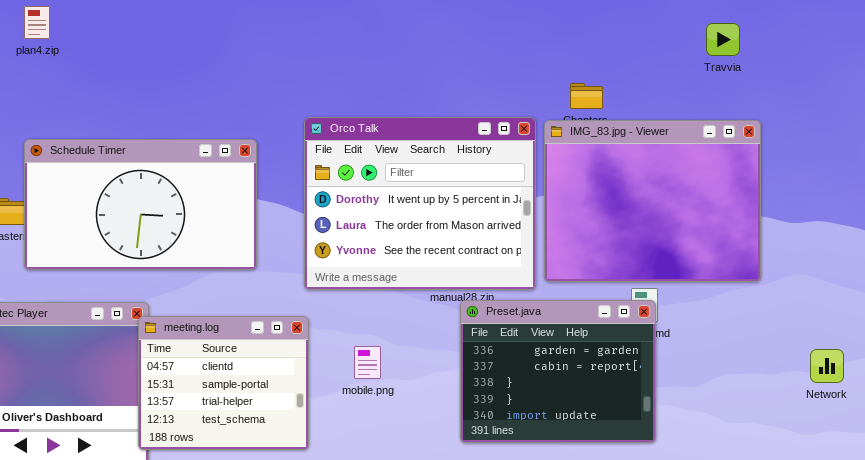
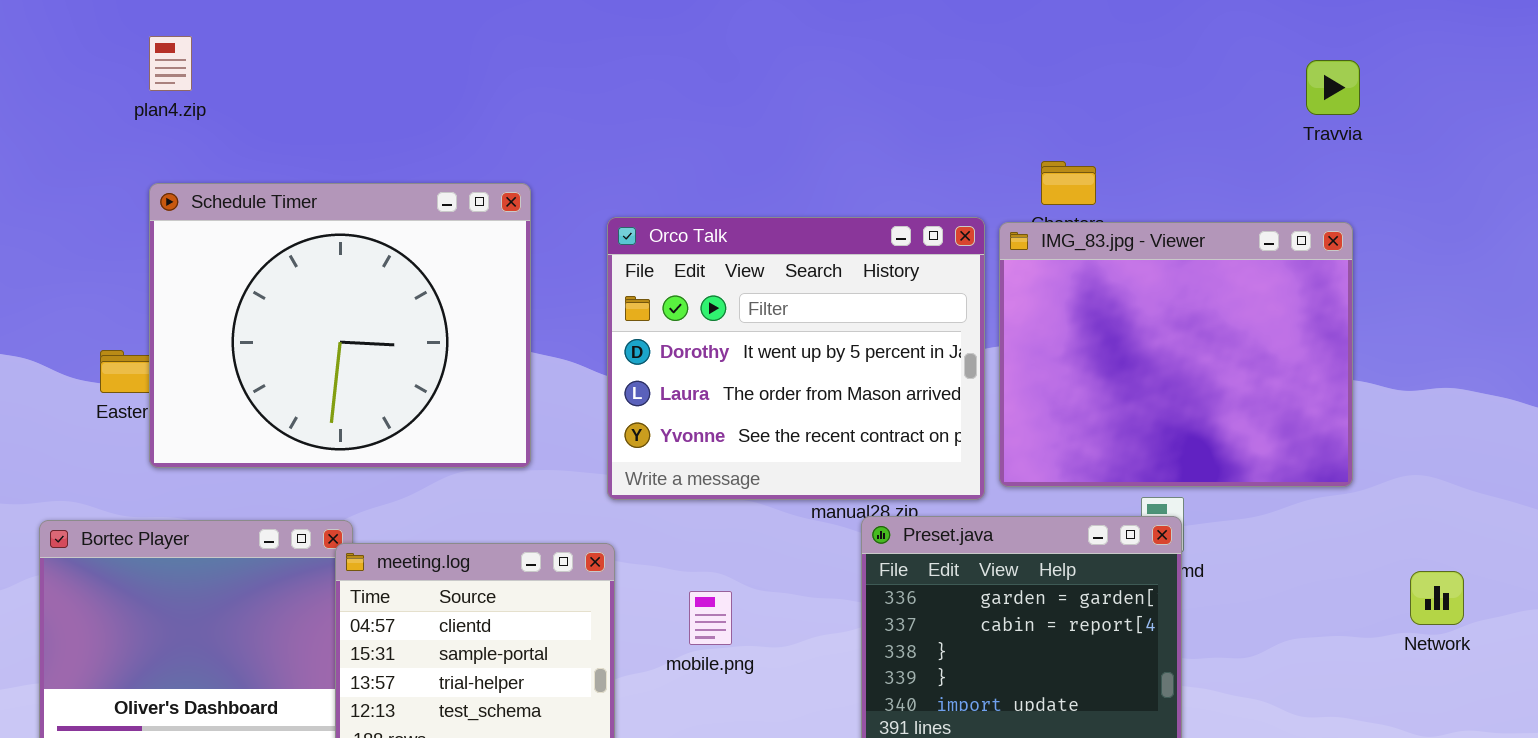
Travvia: [706,23,740,56] -> [1306,60,1360,115], moved
Schedule Timer: [24,139,257,270] -> [149,183,531,468], resized
Network: [810,349,844,383] -> [1410,571,1464,625], moved

